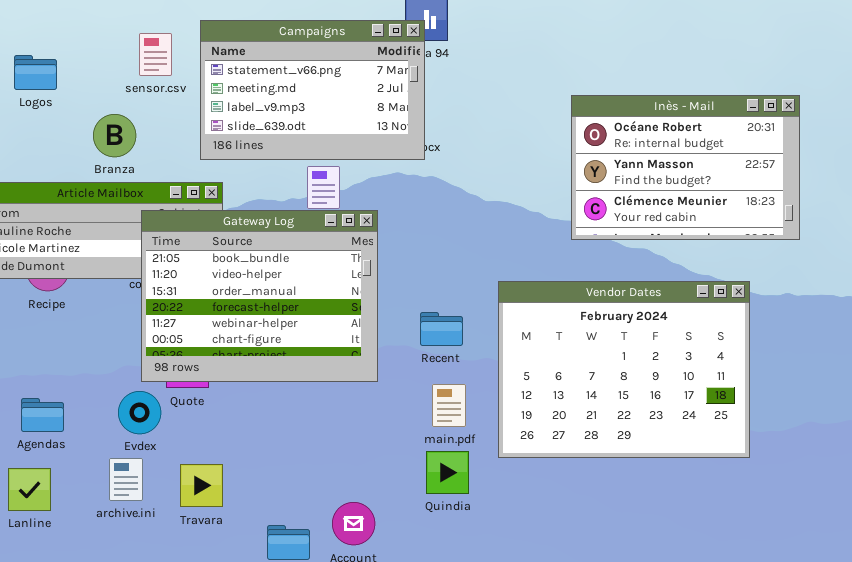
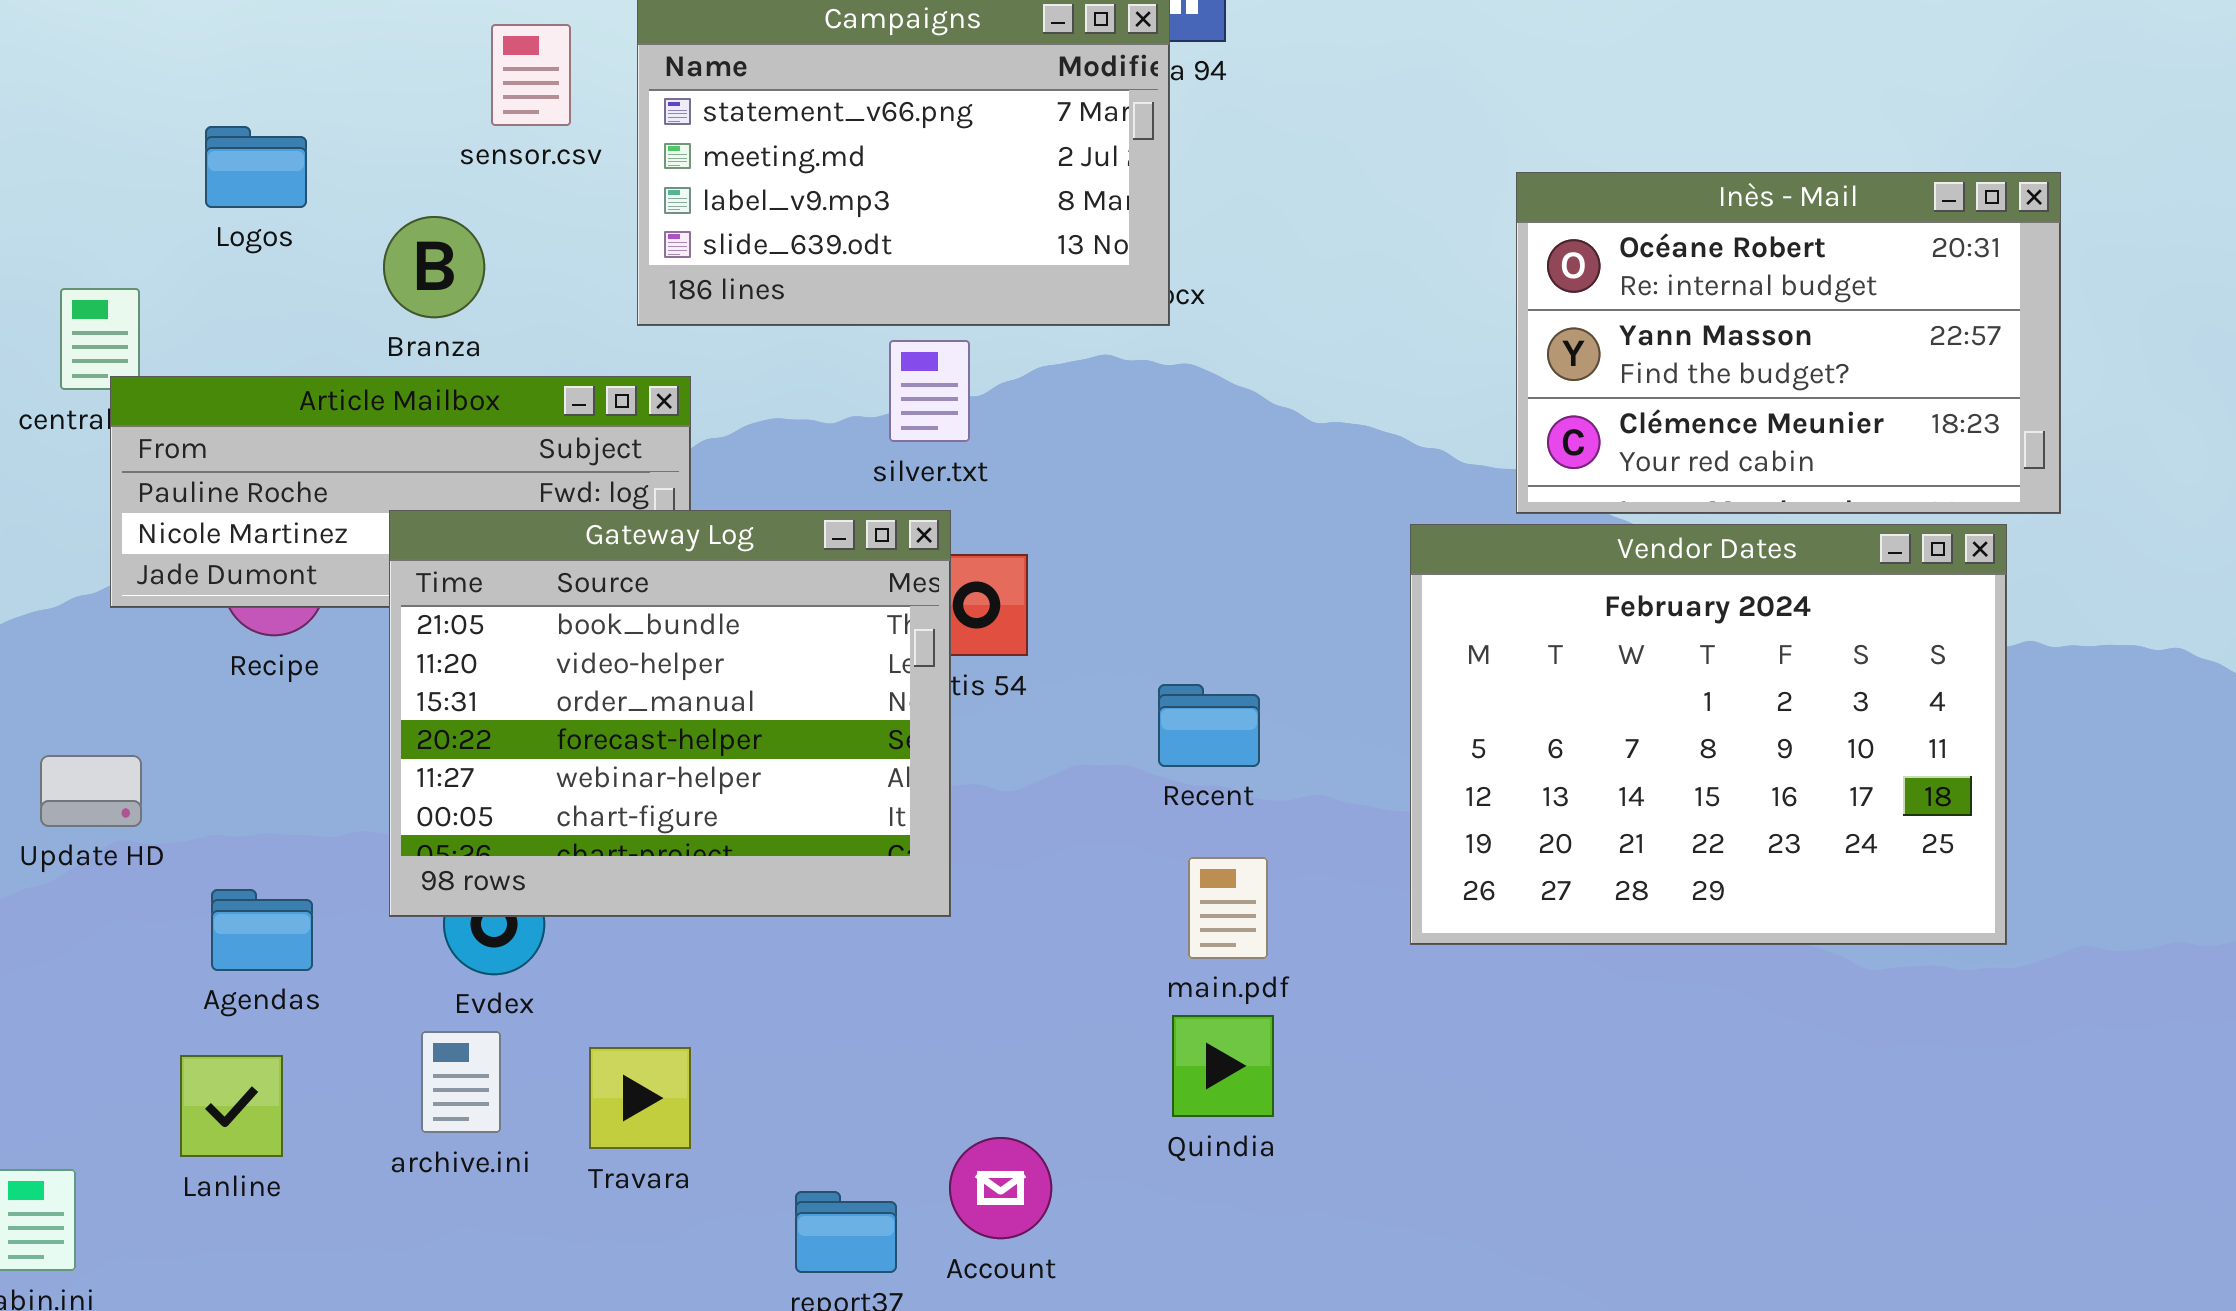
Logos: [14,55,57,90] -> [205,126,307,208], moved
Gateway Log: [141,210,378,382] -> [389,510,951,917], moved
Vendor Dates: [498,281,750,458] -> [1410,524,2007,945], moved

